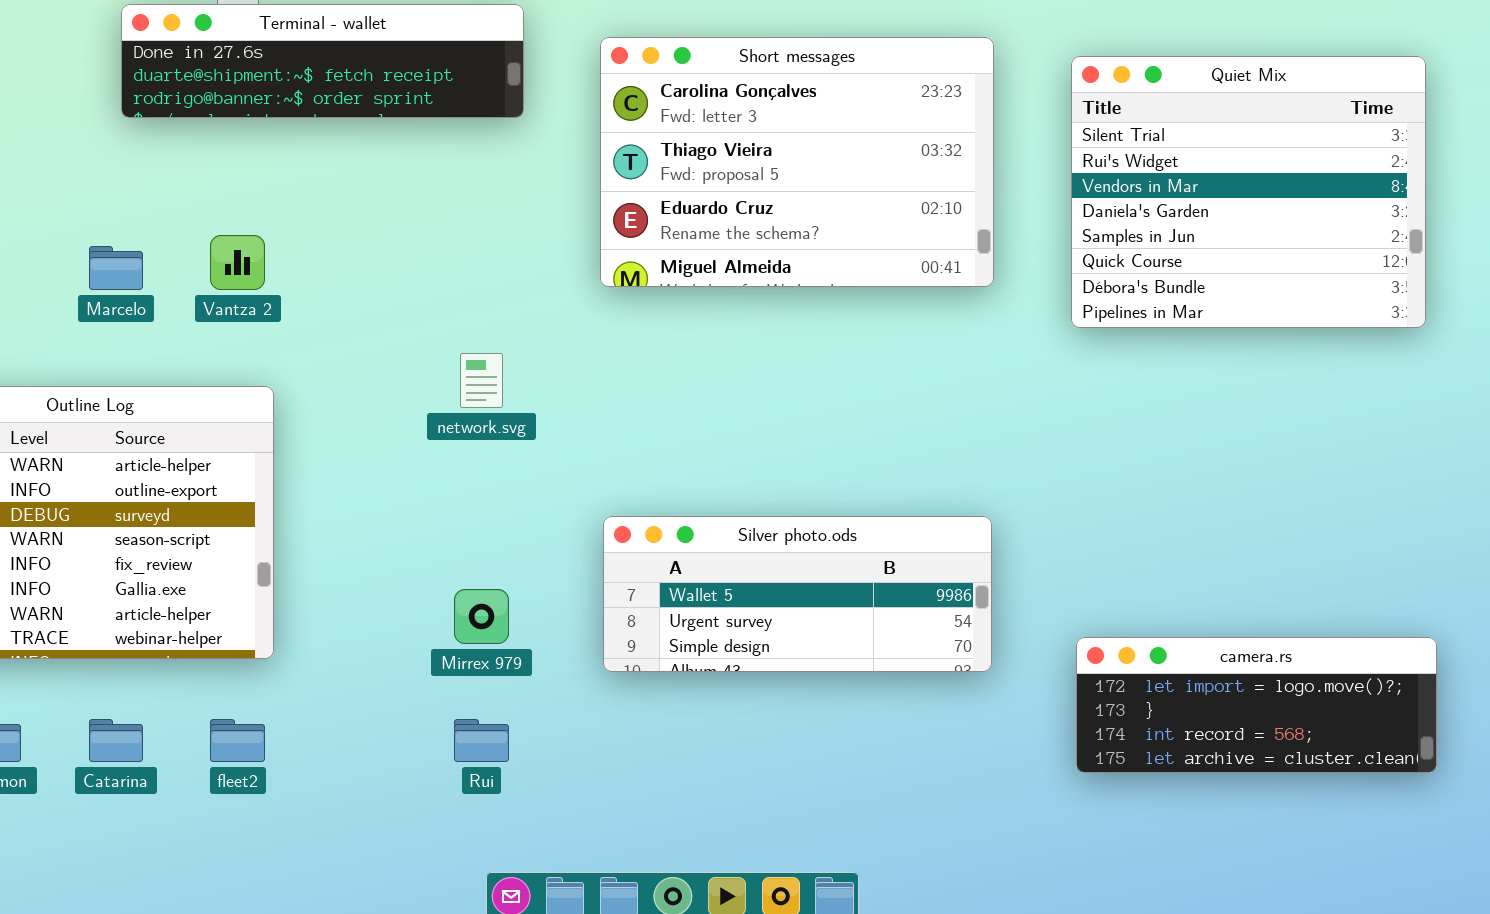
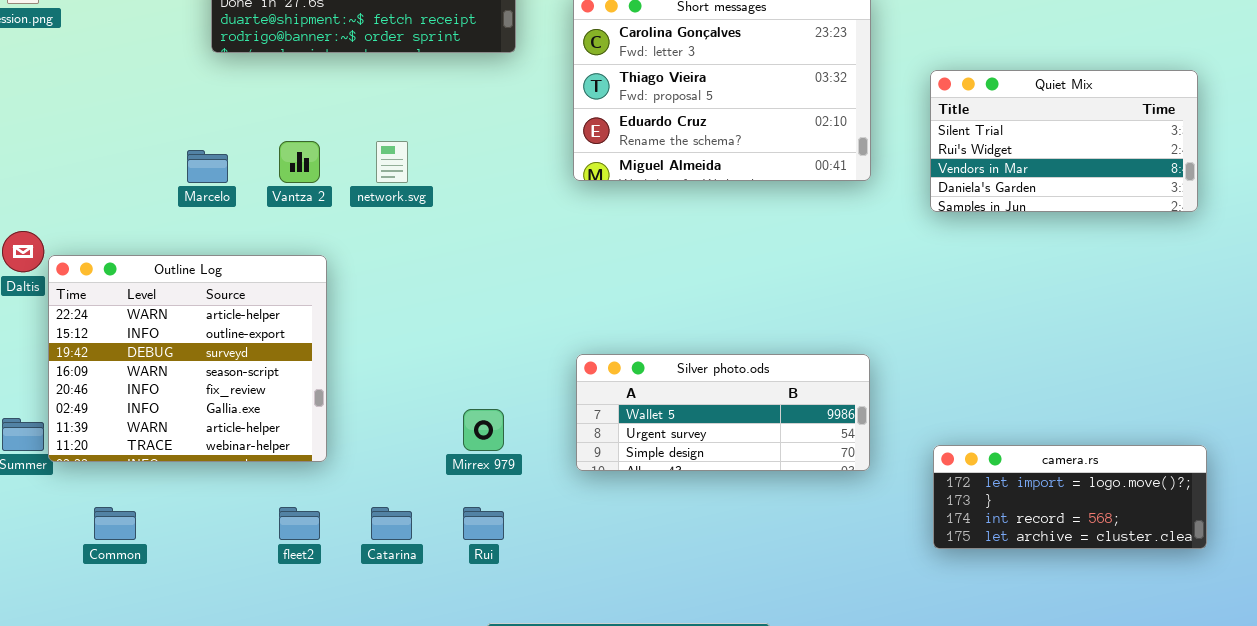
Quiet Mix: [1071,56,1426,328] -> [930,70,1198,212], resized
network.svg: [460,353,503,408] -> [376,141,408,183], moved
Catarina: [89,719,143,762] -> [371,507,412,540], moved

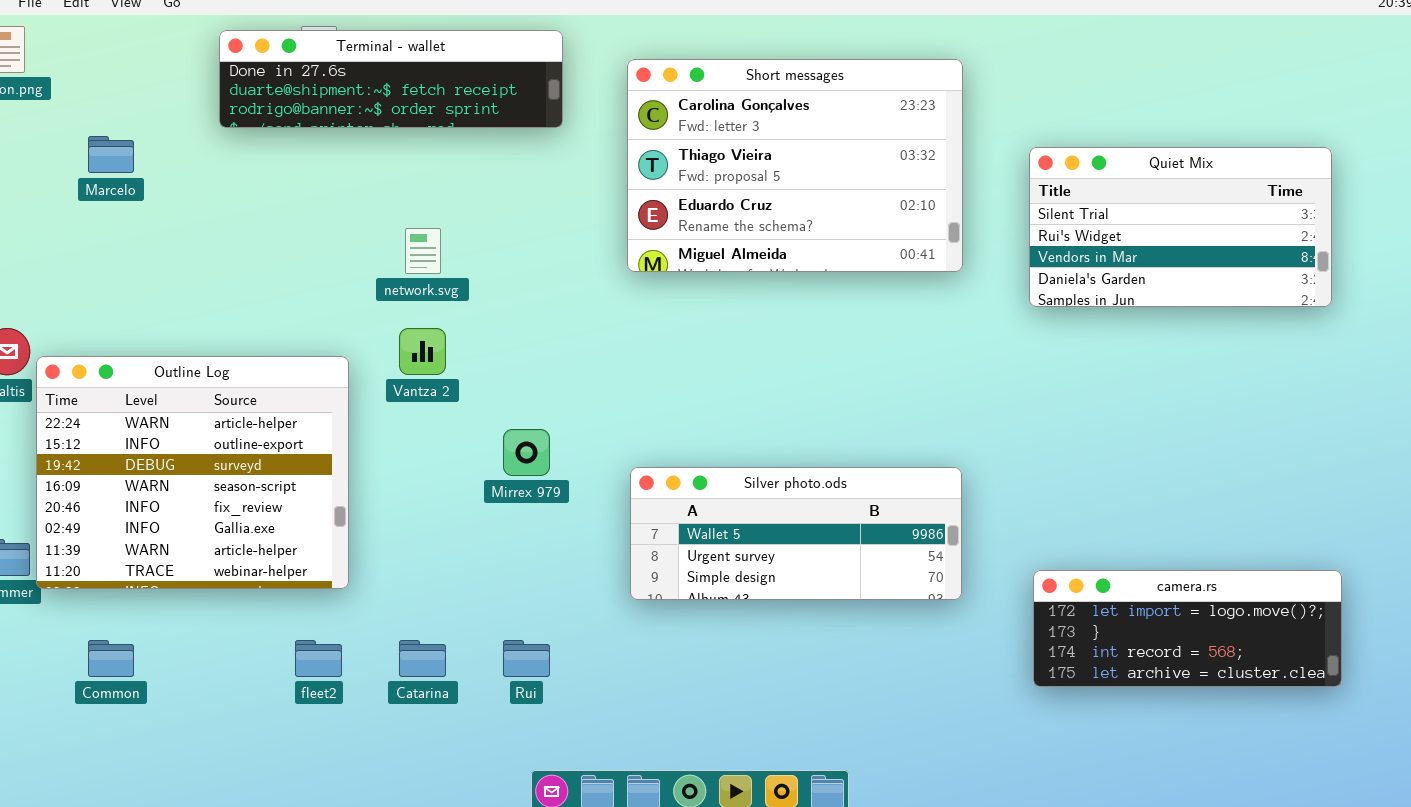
Vantza 2: [279,141,320,183] -> [399,328,446,375], moved
Marcelo: [187,150,228,183] -> [88,136,134,173], moved
Mirrex 979: [463,409,504,451] -> [503,429,550,476], moved

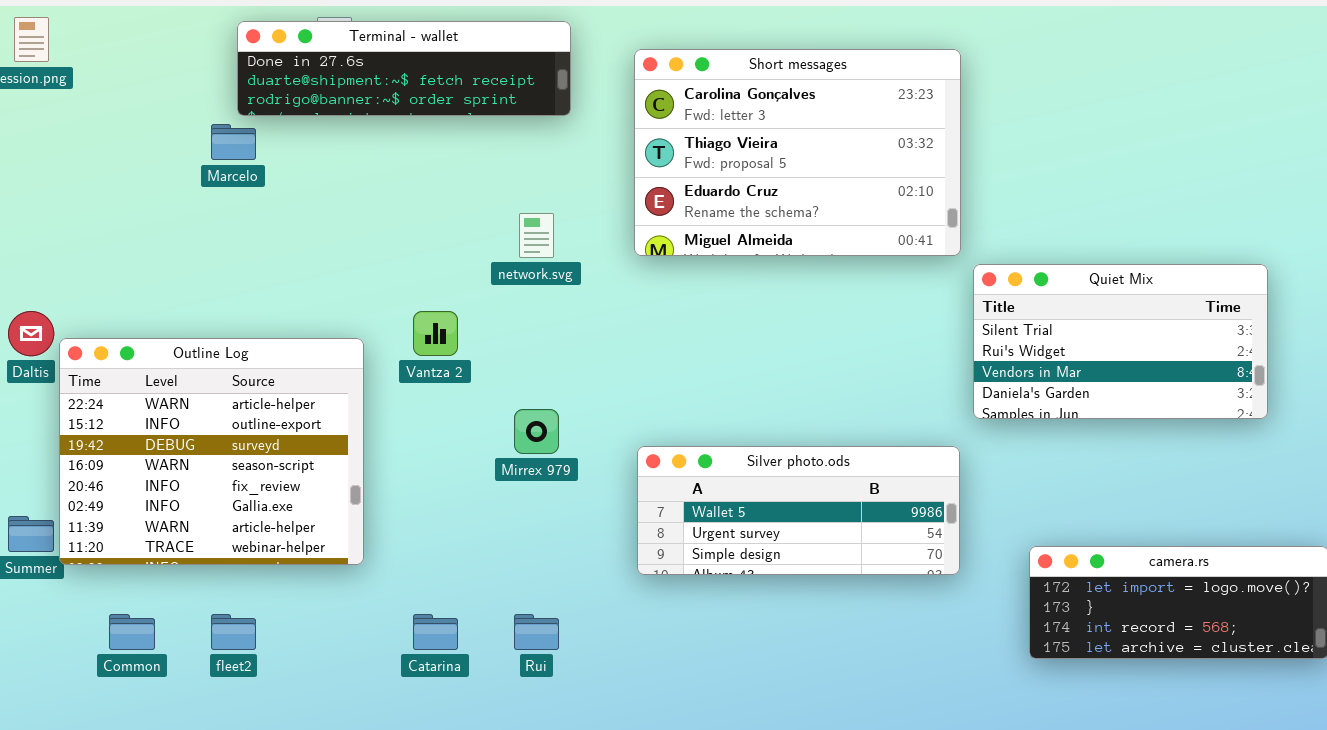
Marcelo: [88,136,134,173] -> [211,124,256,160], moved
Quiet Mix: [1029,147,1332,307] -> [973,264,1268,419], moved
network.svg: [405,228,441,274] -> [519,213,554,258], moved
fleet2: [295,640,342,677] -> [211,614,256,650], moved

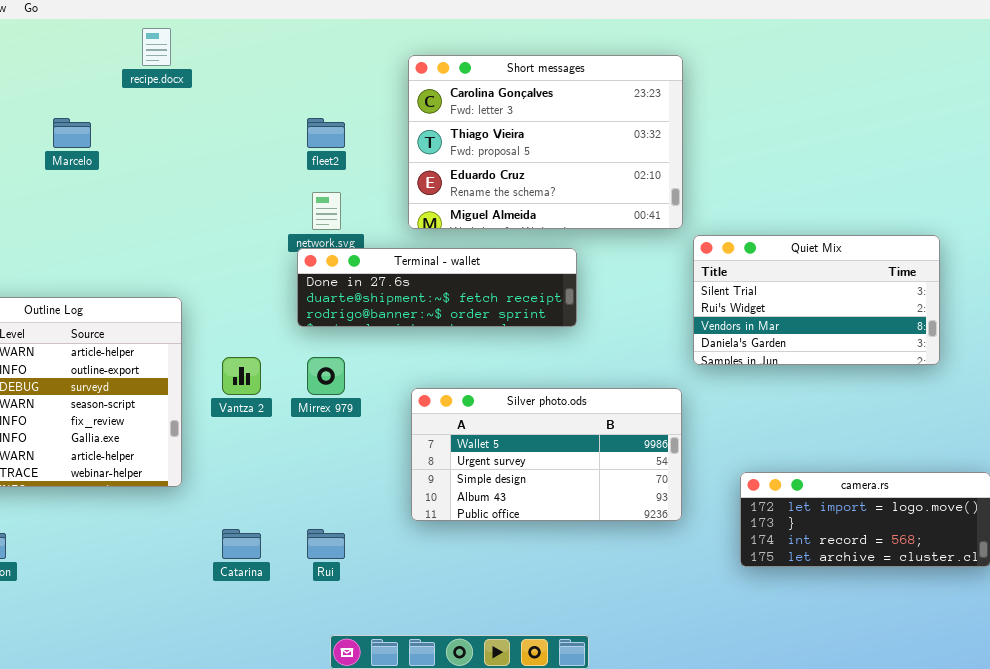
Terminal - wallet: [237,21,571,116] -> [297,248,577,327], moved
Vantza 2: [413,311,458,356] -> [222,357,261,395], moved
Silver photo.ods: [637,446,960,575] -> [411,388,682,521], resized
fleet2: [211,614,256,650] -> [307,118,345,148], moved

